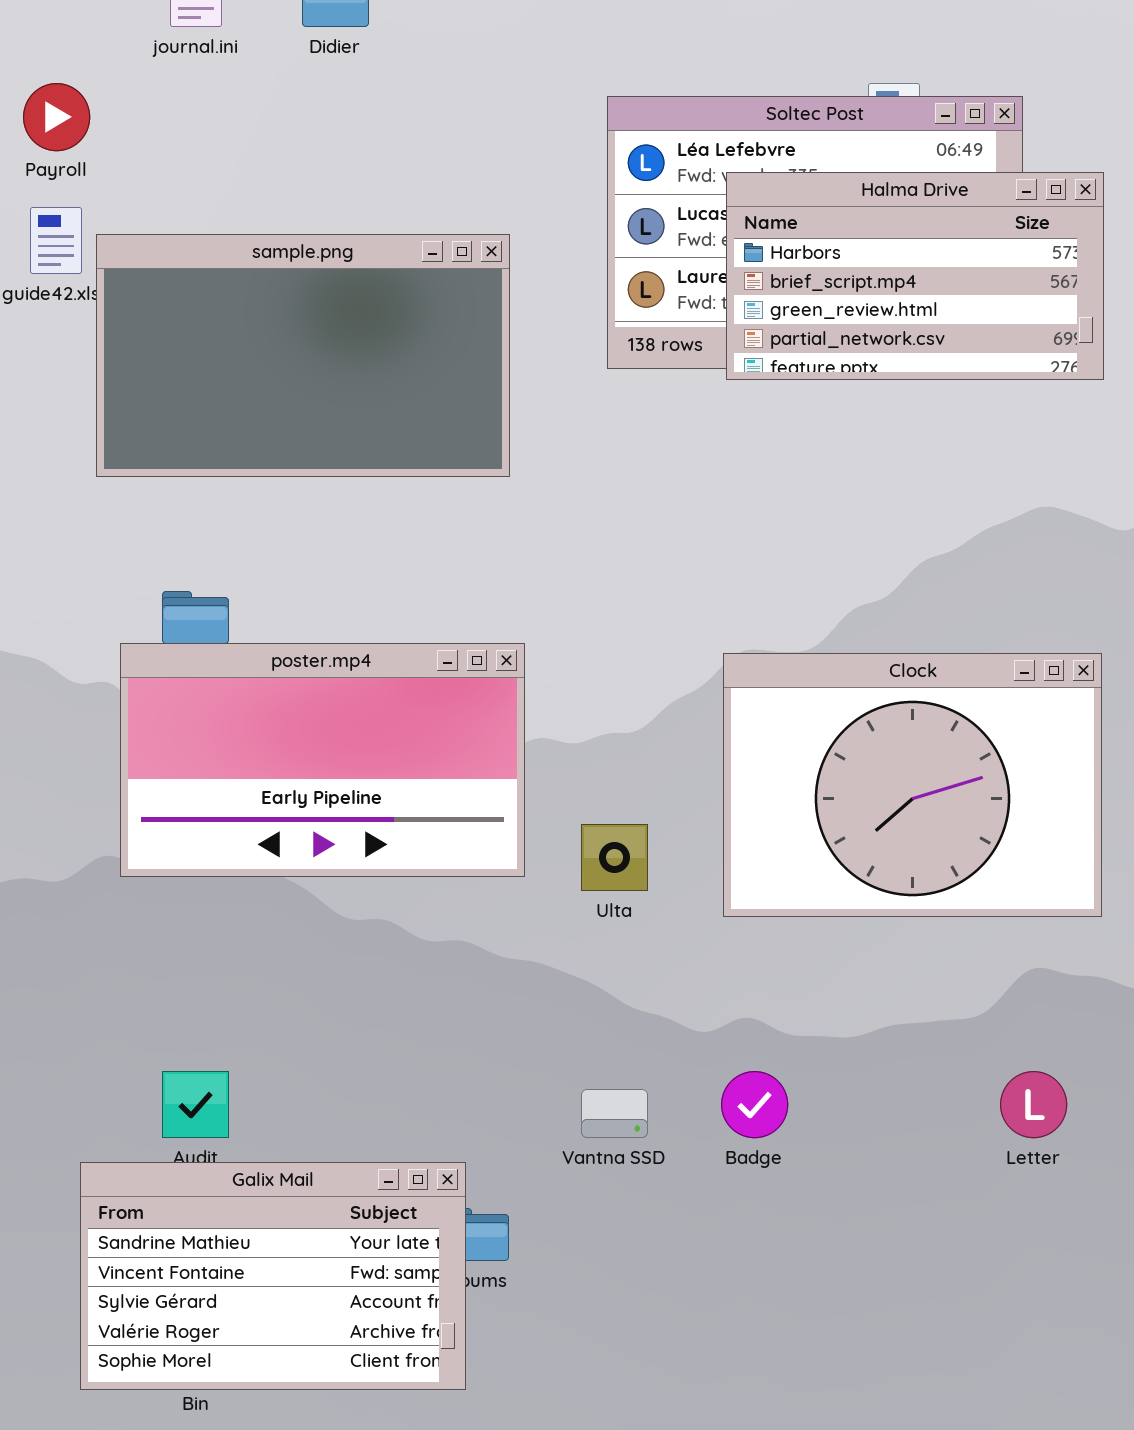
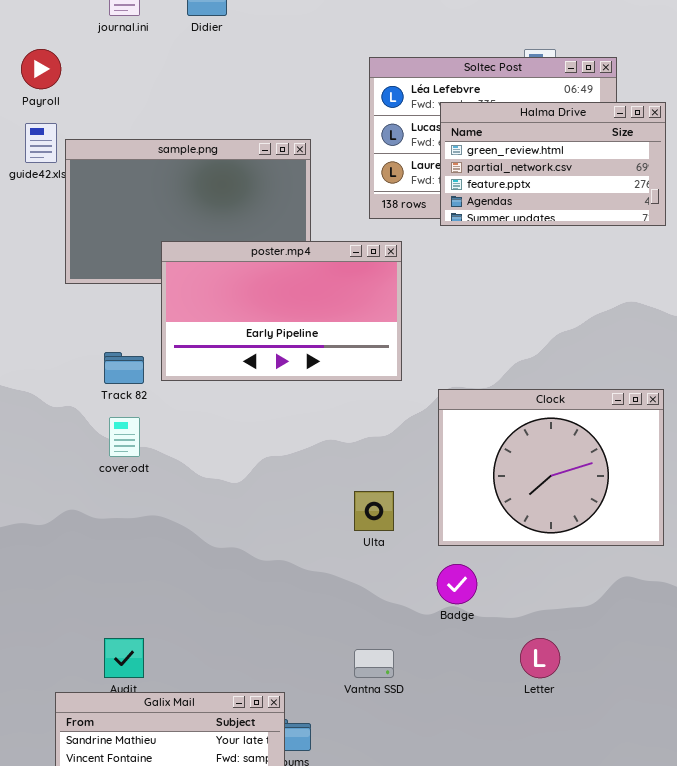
Halma Drive: [726,172,1104,380] -> [440,102,666,226], scrolled down 2 rows
poster.mp4: [120,643,525,877] -> [161,241,402,381], moved
Badge: [721,1071,788,1138] -> [437,564,477,604], moved
Letter: [1000,1071,1067,1138] -> [520,638,560,678], moved

